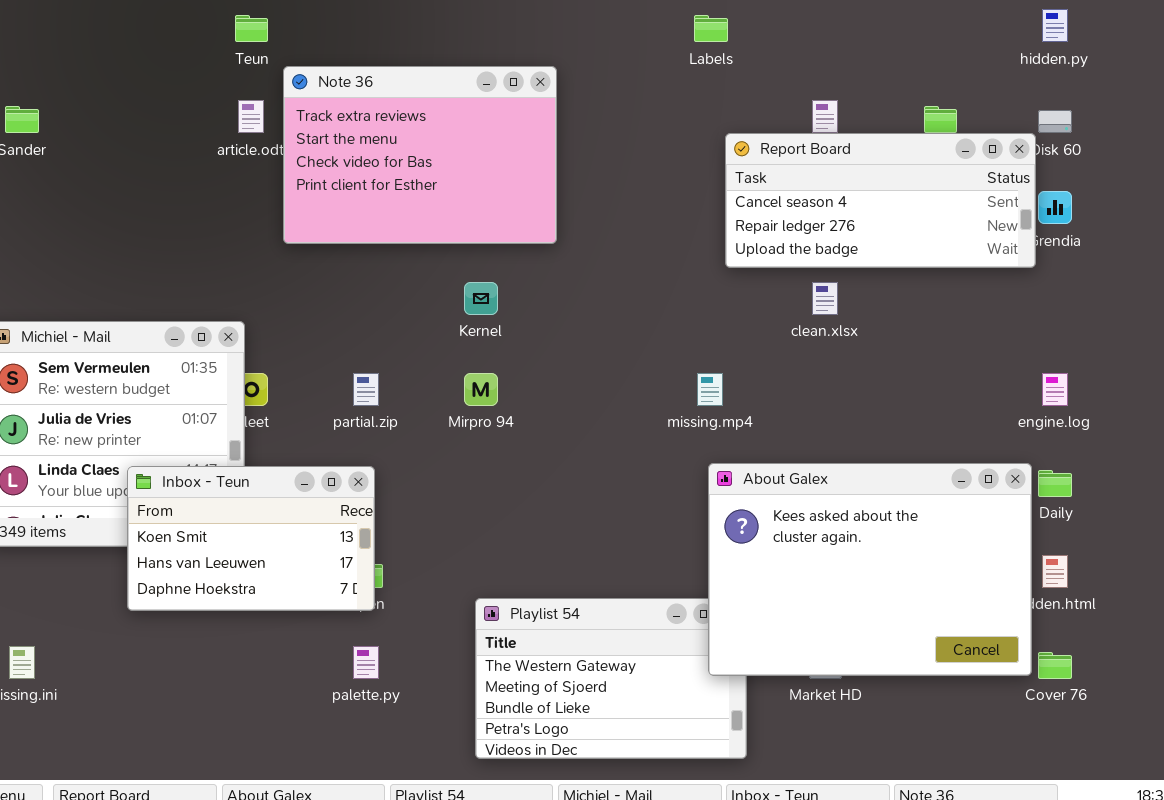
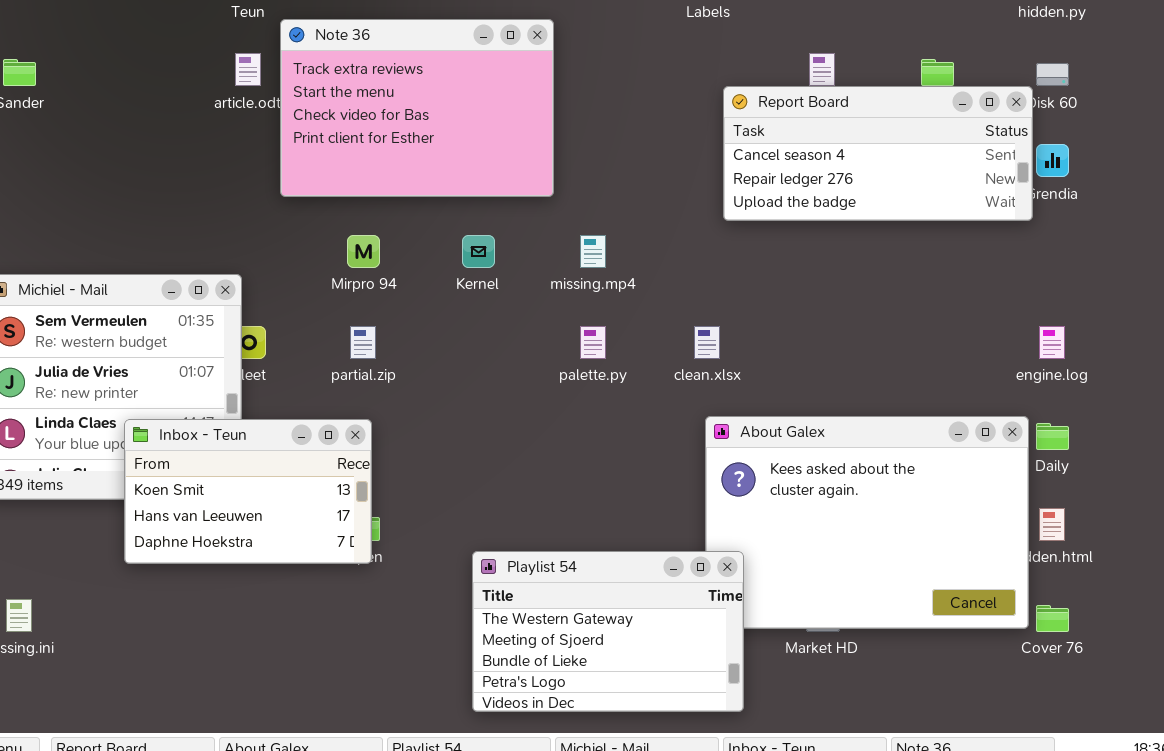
clean.xlsx: [812,282,838,315] -> [694,326,720,359], moved
Mirpro 94: [464,373,498,406] -> [347,235,380,268], moved
missing.mp4: [697,373,723,406] -> [580,235,606,268], moved
Playlist 54: [475,598,747,759] -> [472,551,744,712], raised
palette.py: [353,646,379,679] -> [580,326,606,359], moved

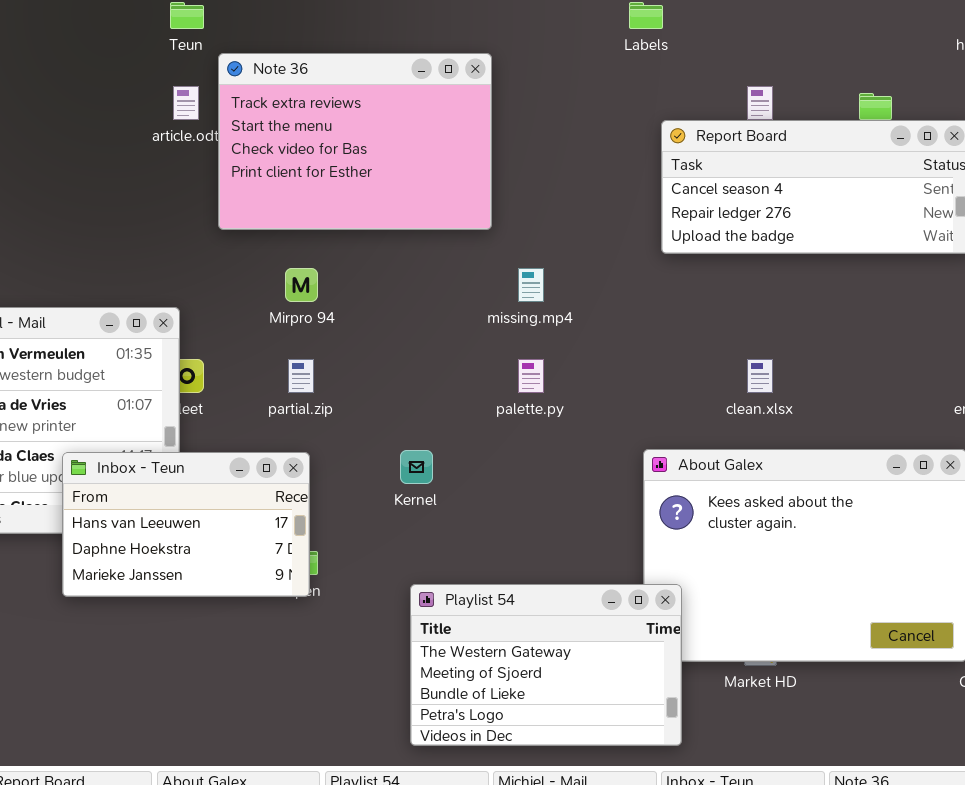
Kernel: [462,235,495,268] -> [400,450,433,484], moved
clean.xlsx: [694,326,720,359] -> [747,359,773,393], moved
Inbox - Teun: [124,419,372,564] -> [62,452,310,597], scrolled down 1 row

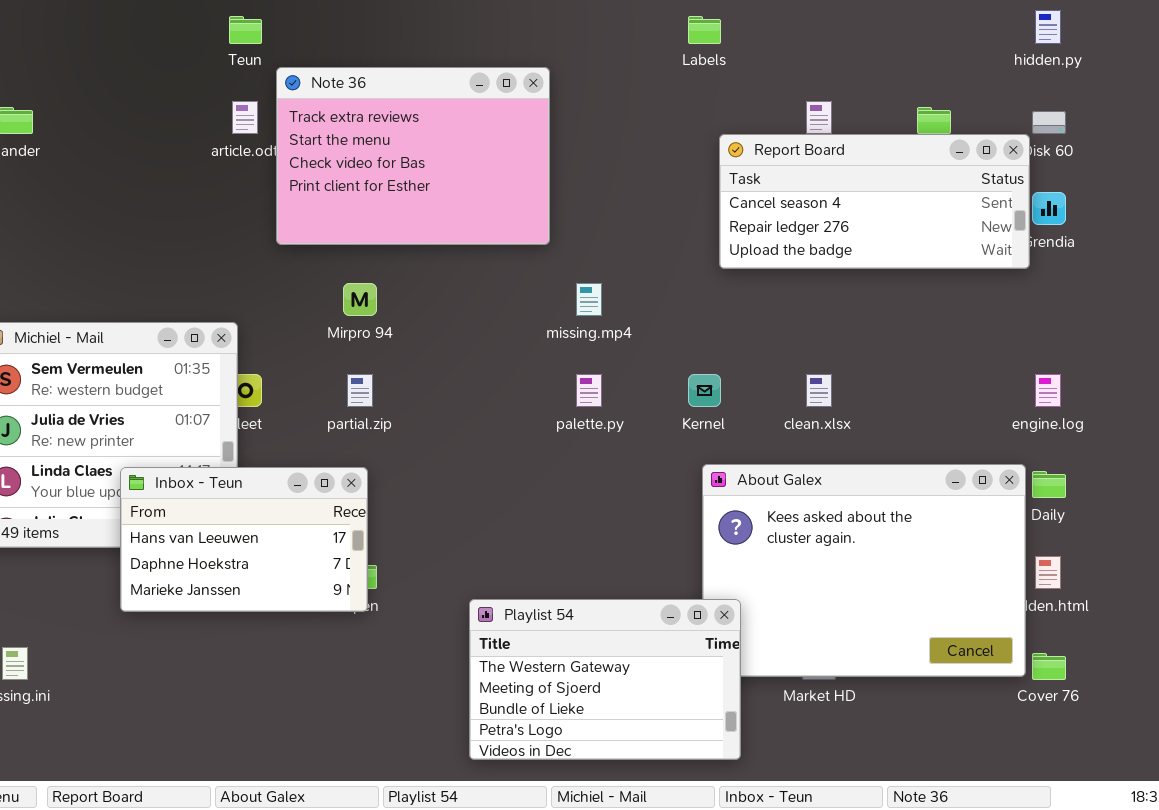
Kernel: [400,450,433,484] -> [688,374,721,407], moved

